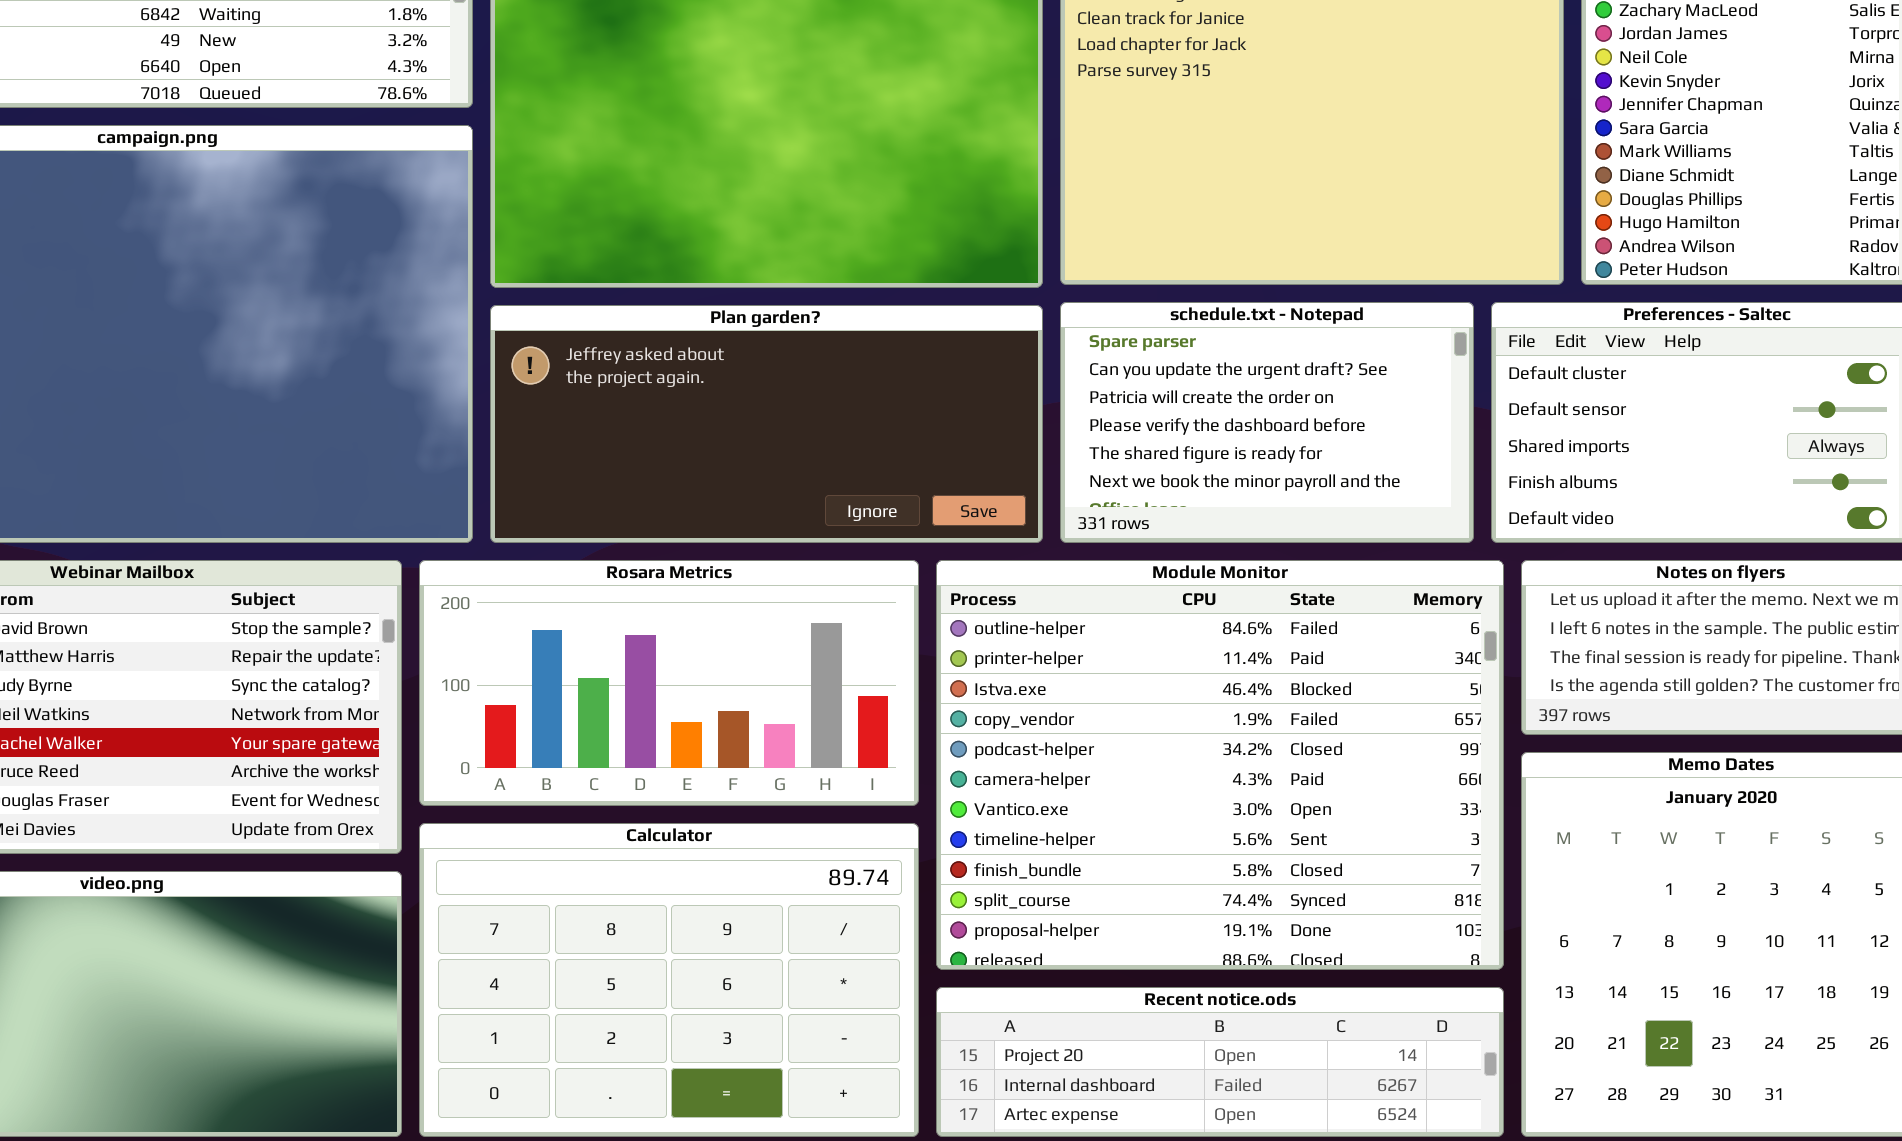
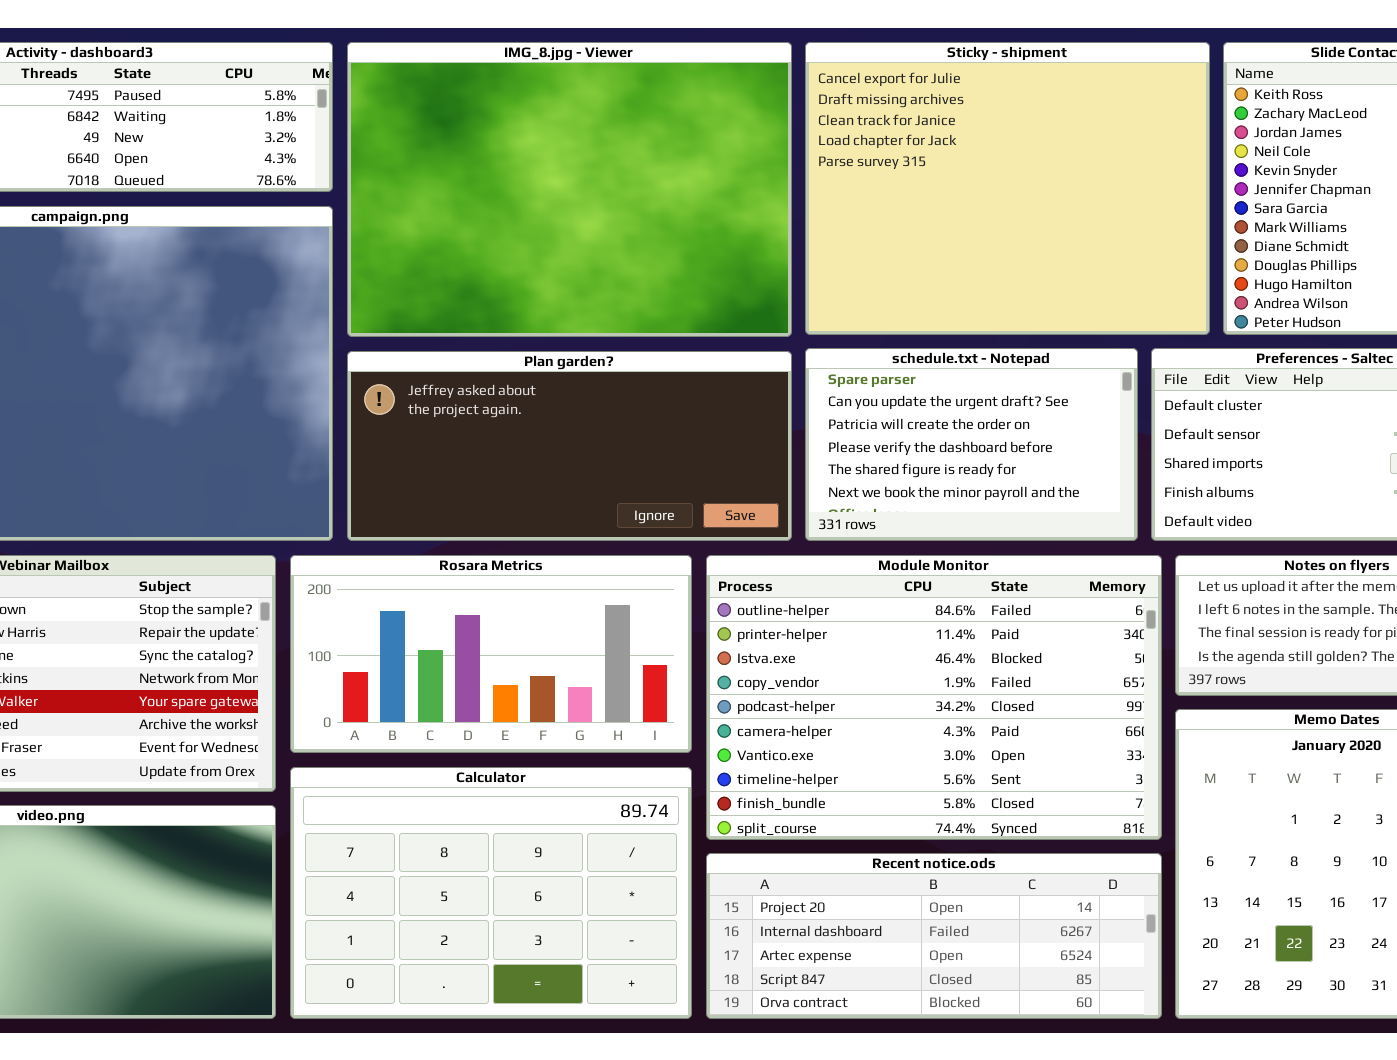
Module Monitor: [936,560,1504,970] -> [706,555,1162,840], resized
Recent notice.ods: [936,987,1504,1137] -> [706,853,1162,1019], resized

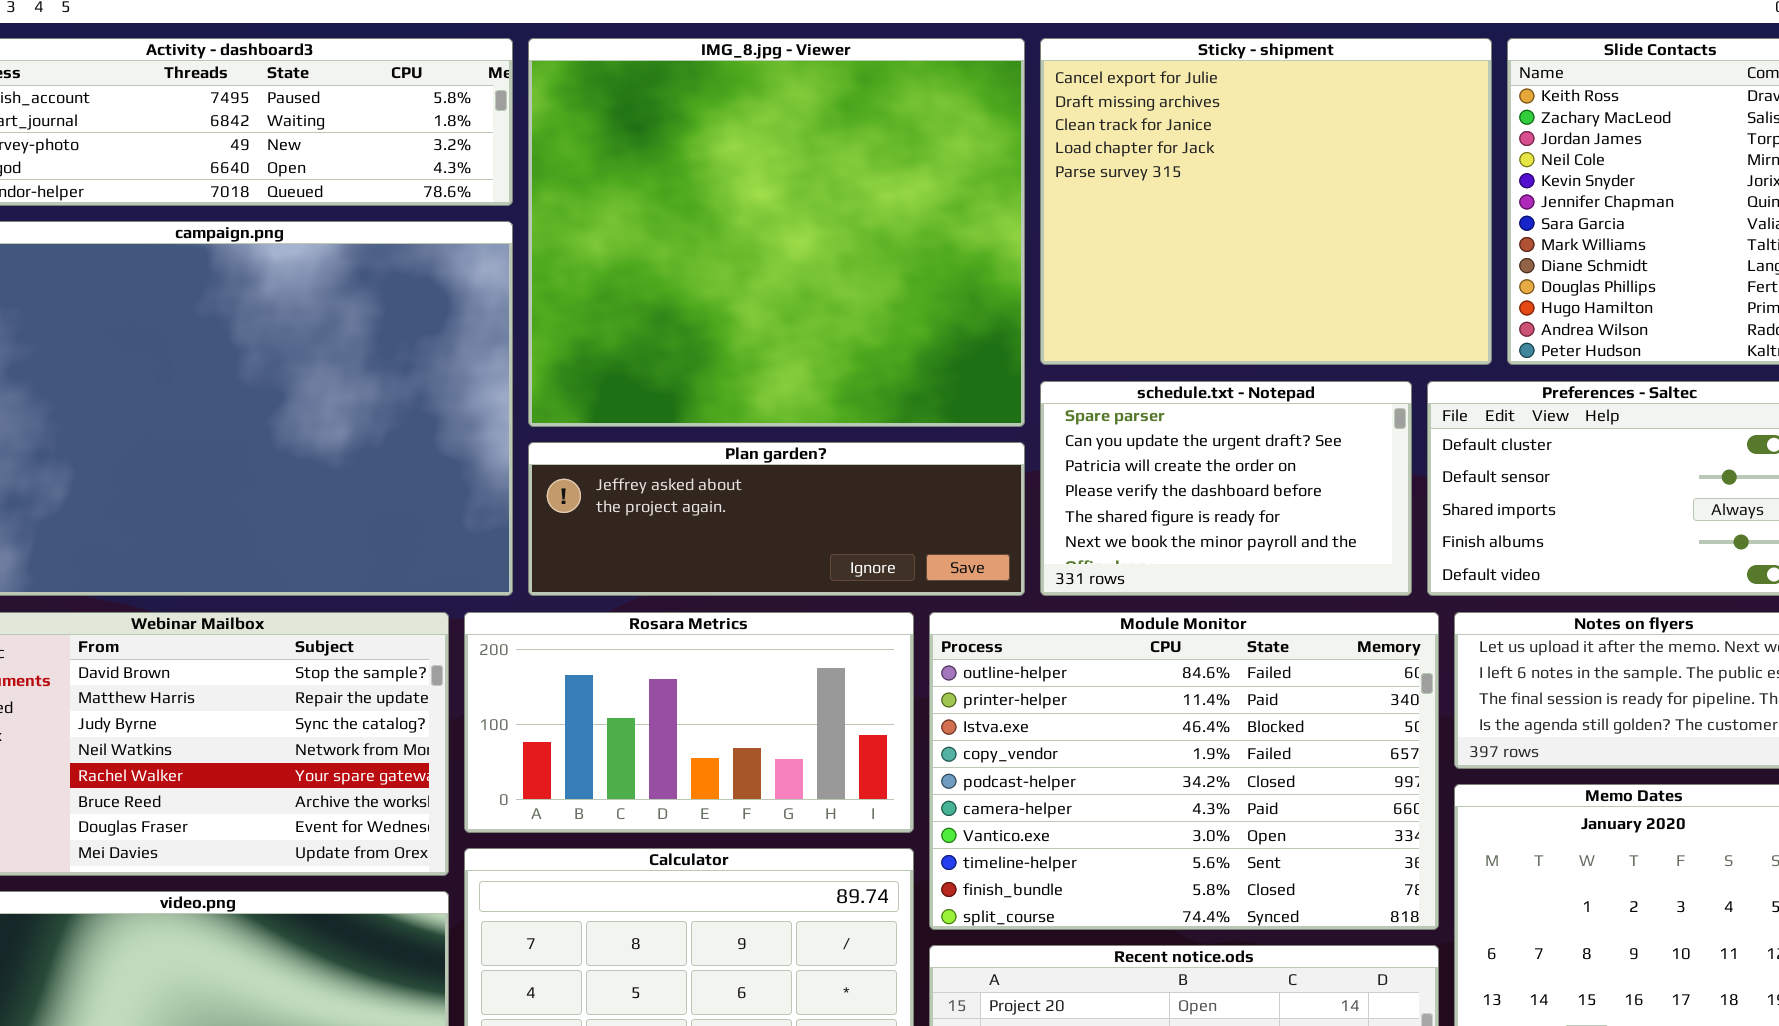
IMG_8.jpg - Viewer: [347,42,792,337] -> [528,38,1025,427], resized
Plan garden?: [347,351,792,541] -> [528,442,1025,596], resized

